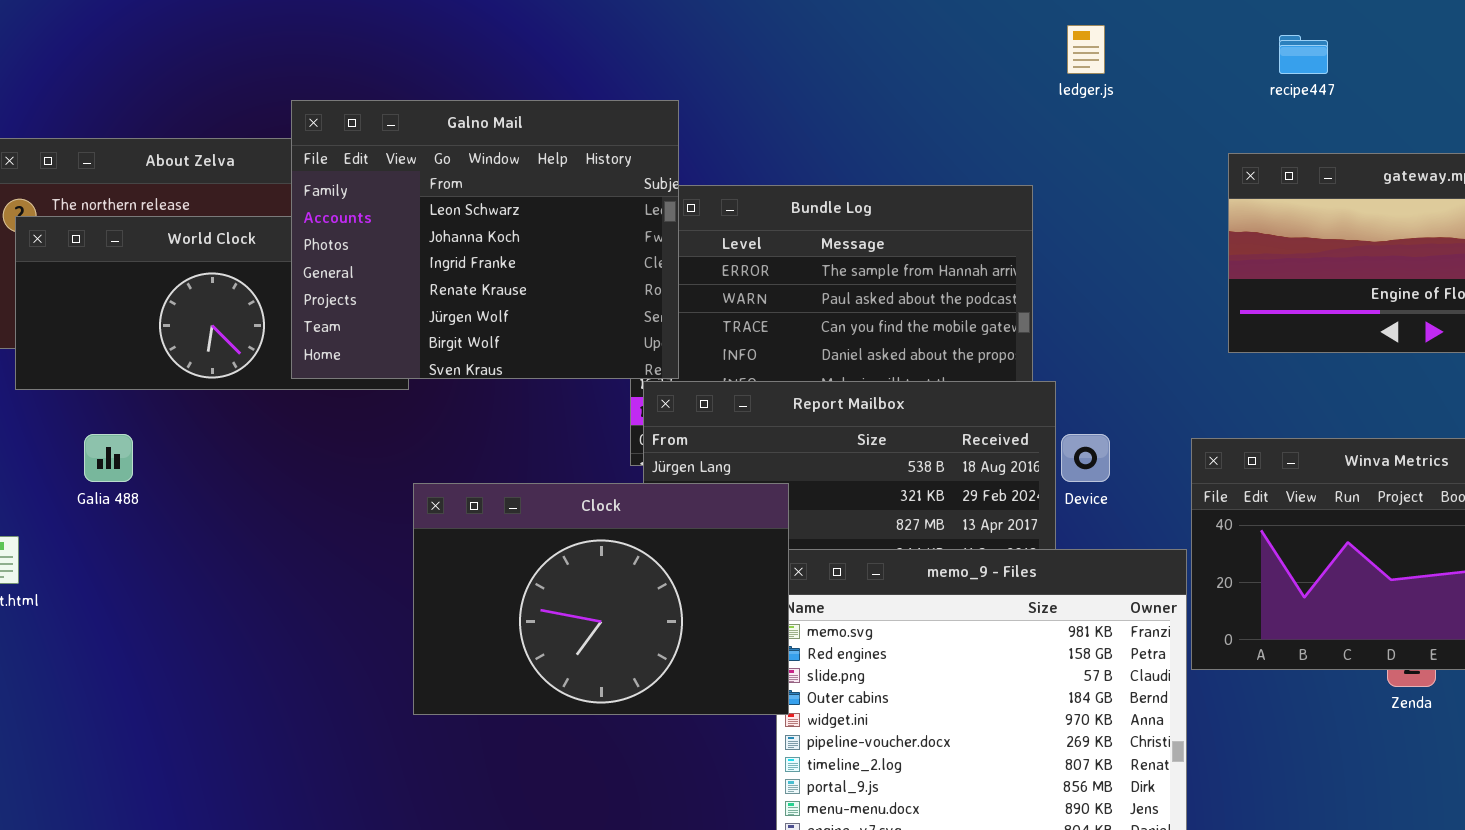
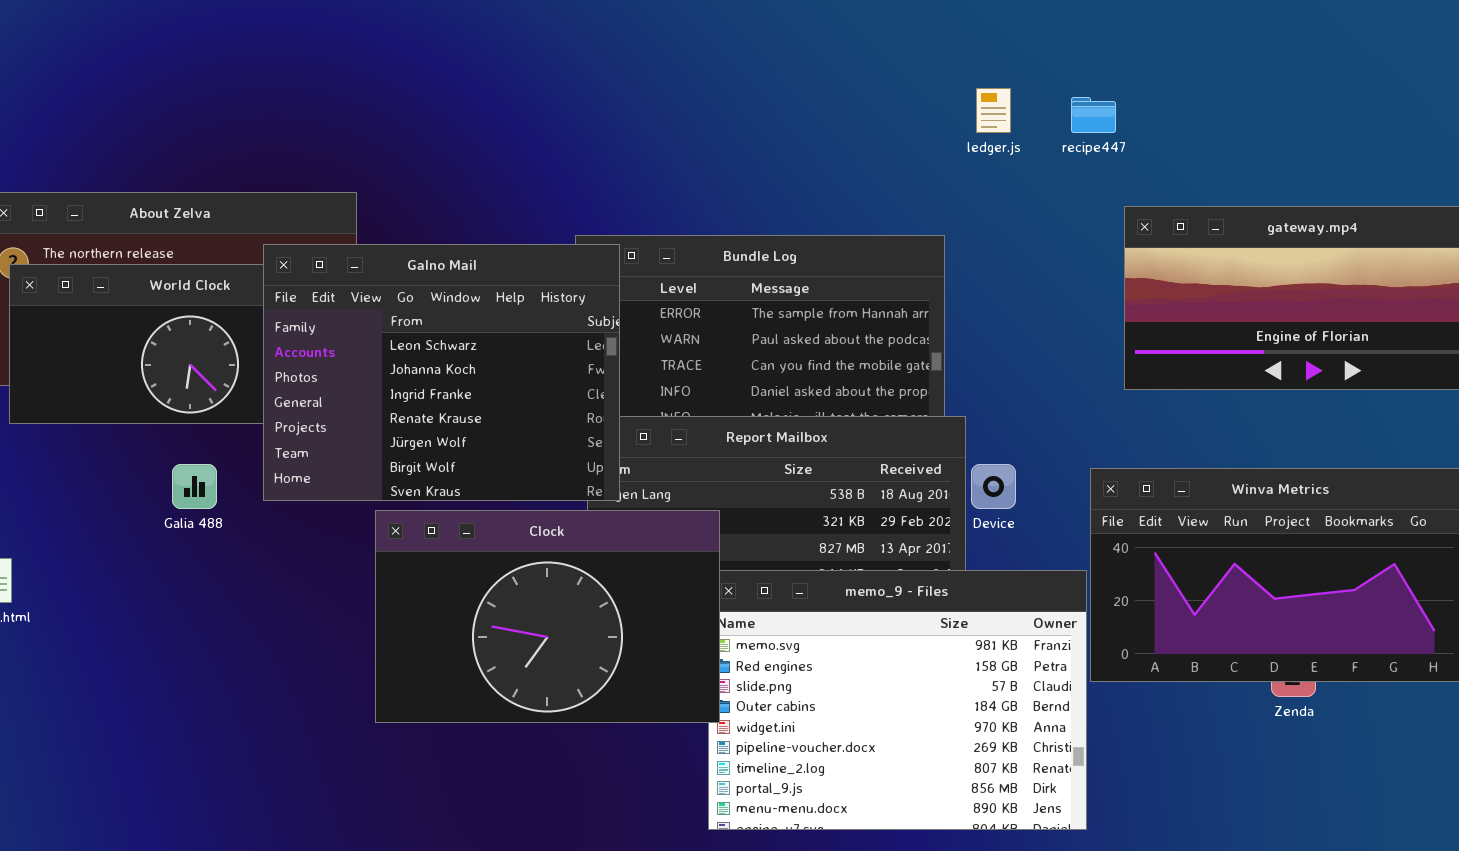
recipe447: [1279,35,1328,74] -> [1071,97,1116,133], moved
Galno Mail: [291,100,679,379] -> [263,244,620,501], moved
Galia 488: [84,434,133,482] -> [172,464,217,509], moved

